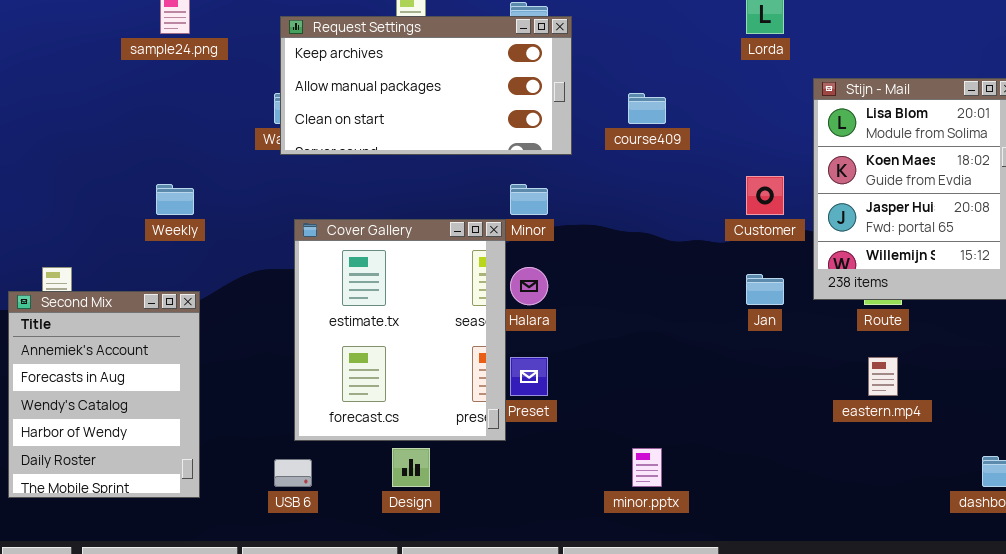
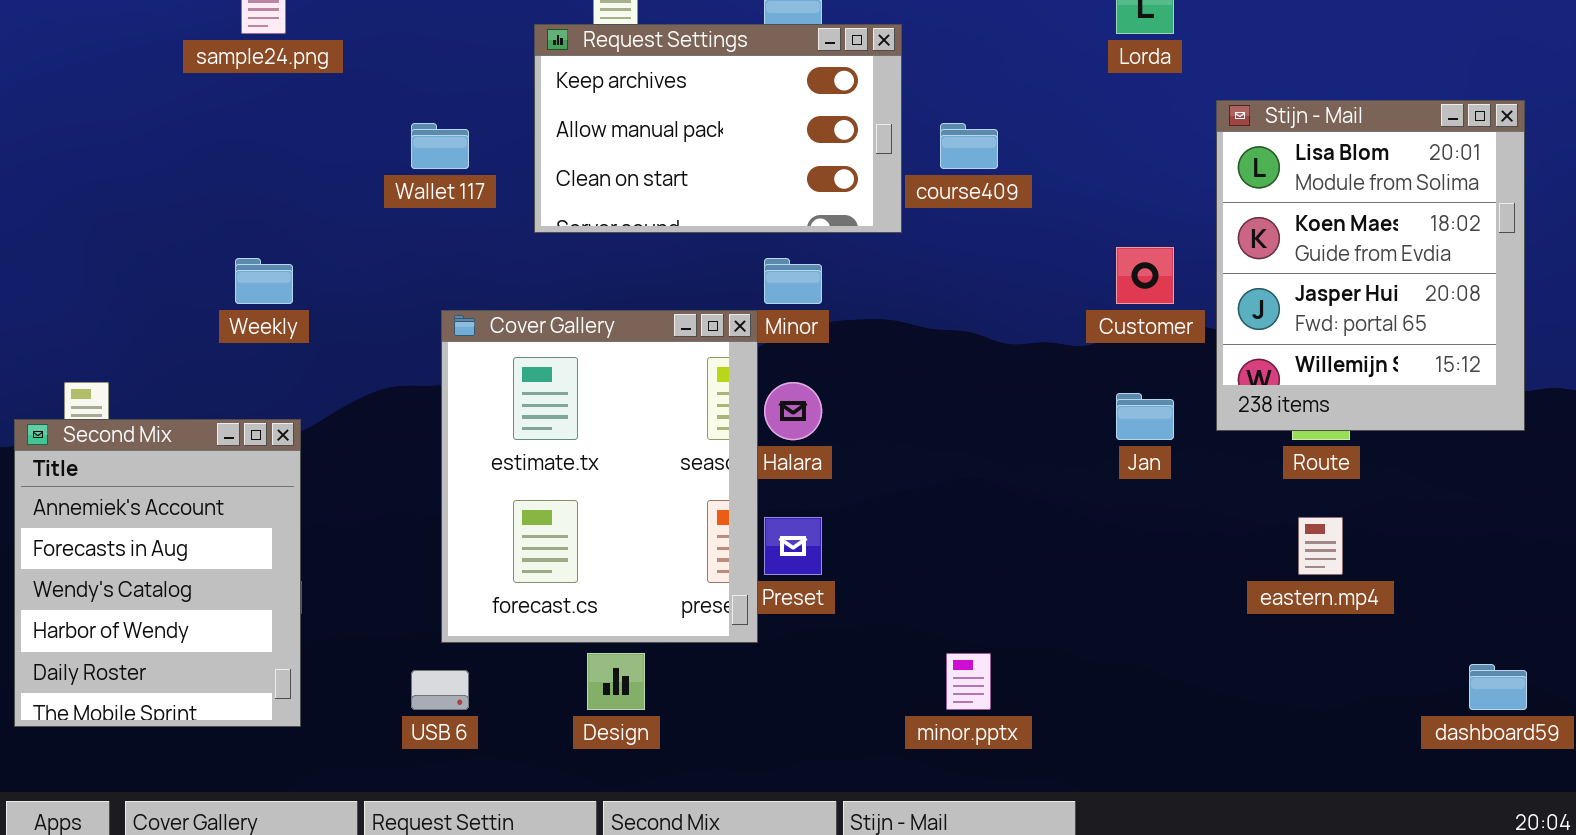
Request Settings: [280,16,572,155] -> [534,24,902,233], moved, resized

